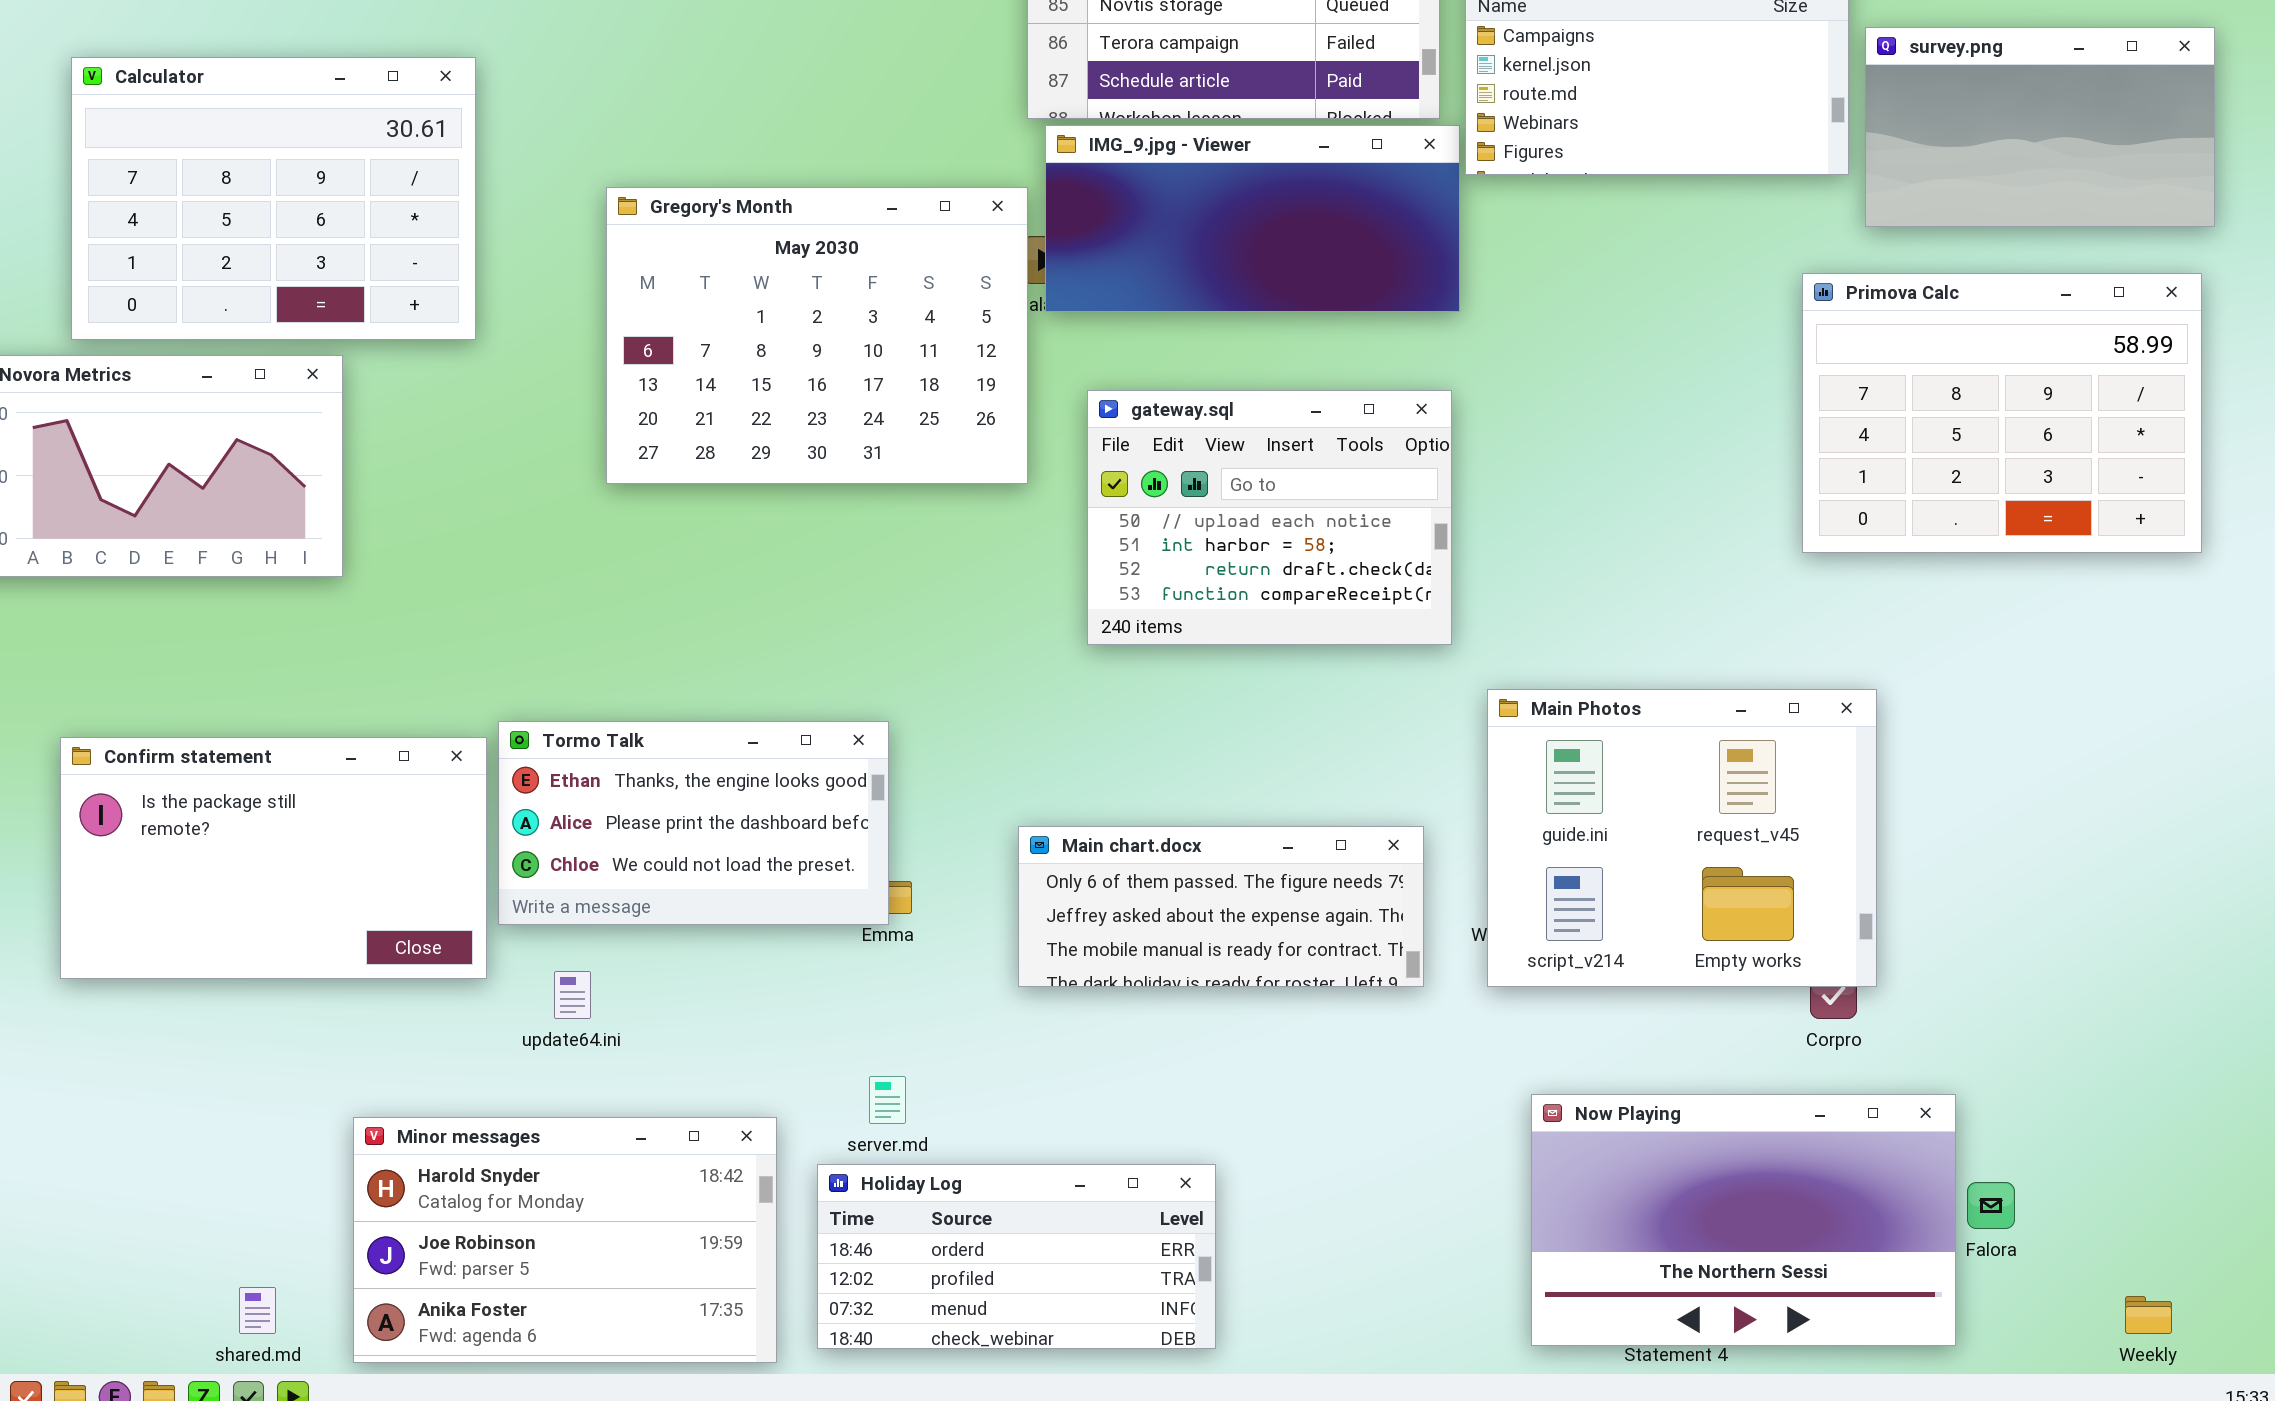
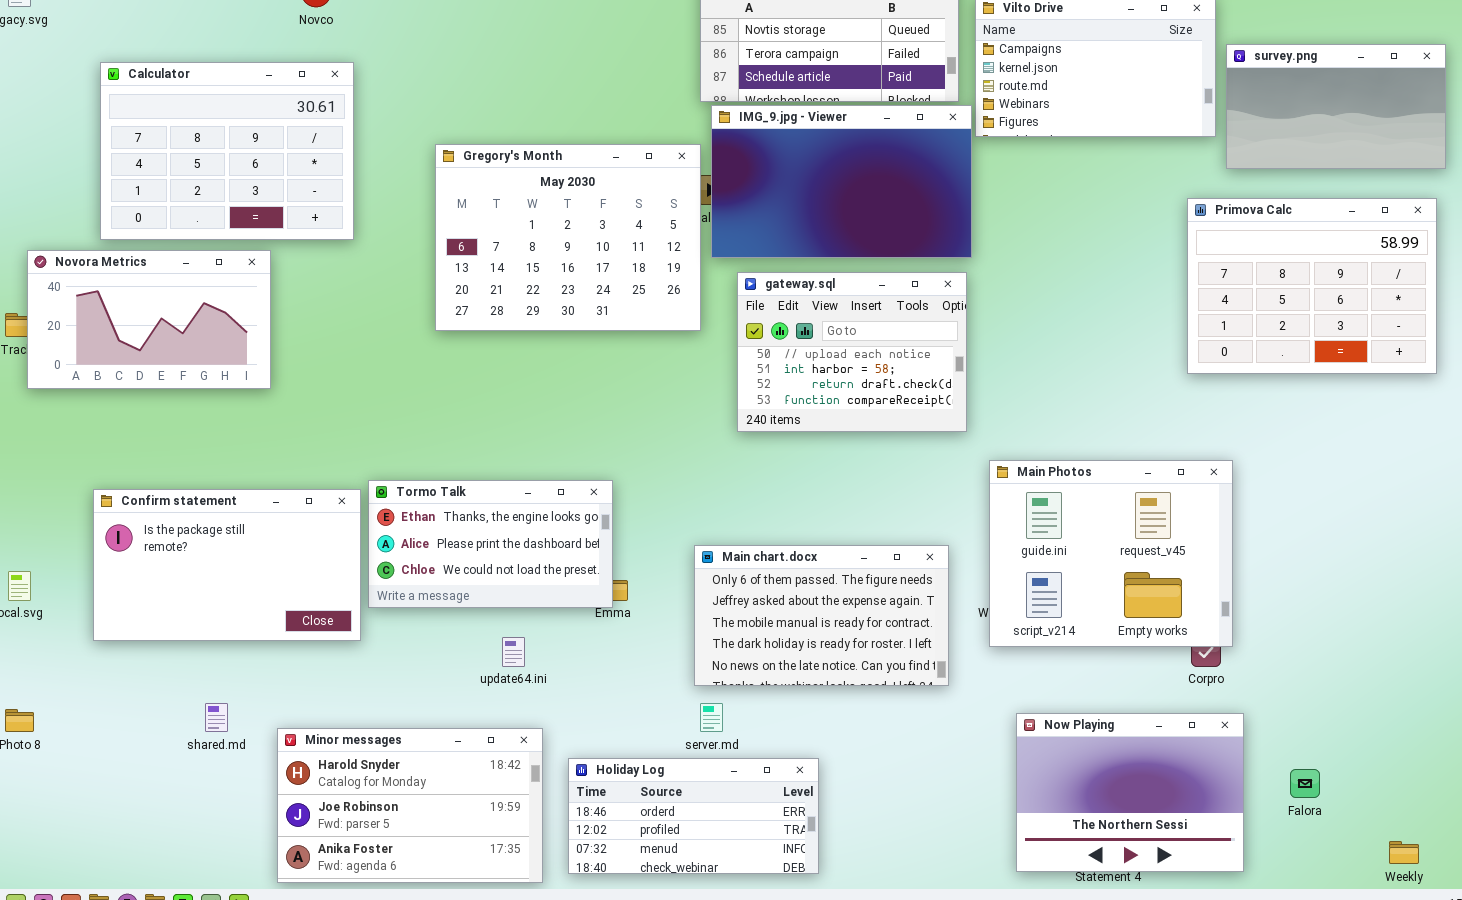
IMG_9.jpg - Viewer: [1045,125,1460,312] -> [711,105,972,258], resized
Main chart.docx: [1018,826,1424,987] -> [694,545,949,686], resized
update64.ini: [554,971,591,1019] -> [502,637,525,667], moved
server.md: [869,1076,906,1124] -> [700,703,723,732], moved
Now Playing: [1531,1094,1956,1346] -> [1016,713,1244,872], resized
shared.md: [239,1287,276,1334] -> [205,703,228,732], moved

